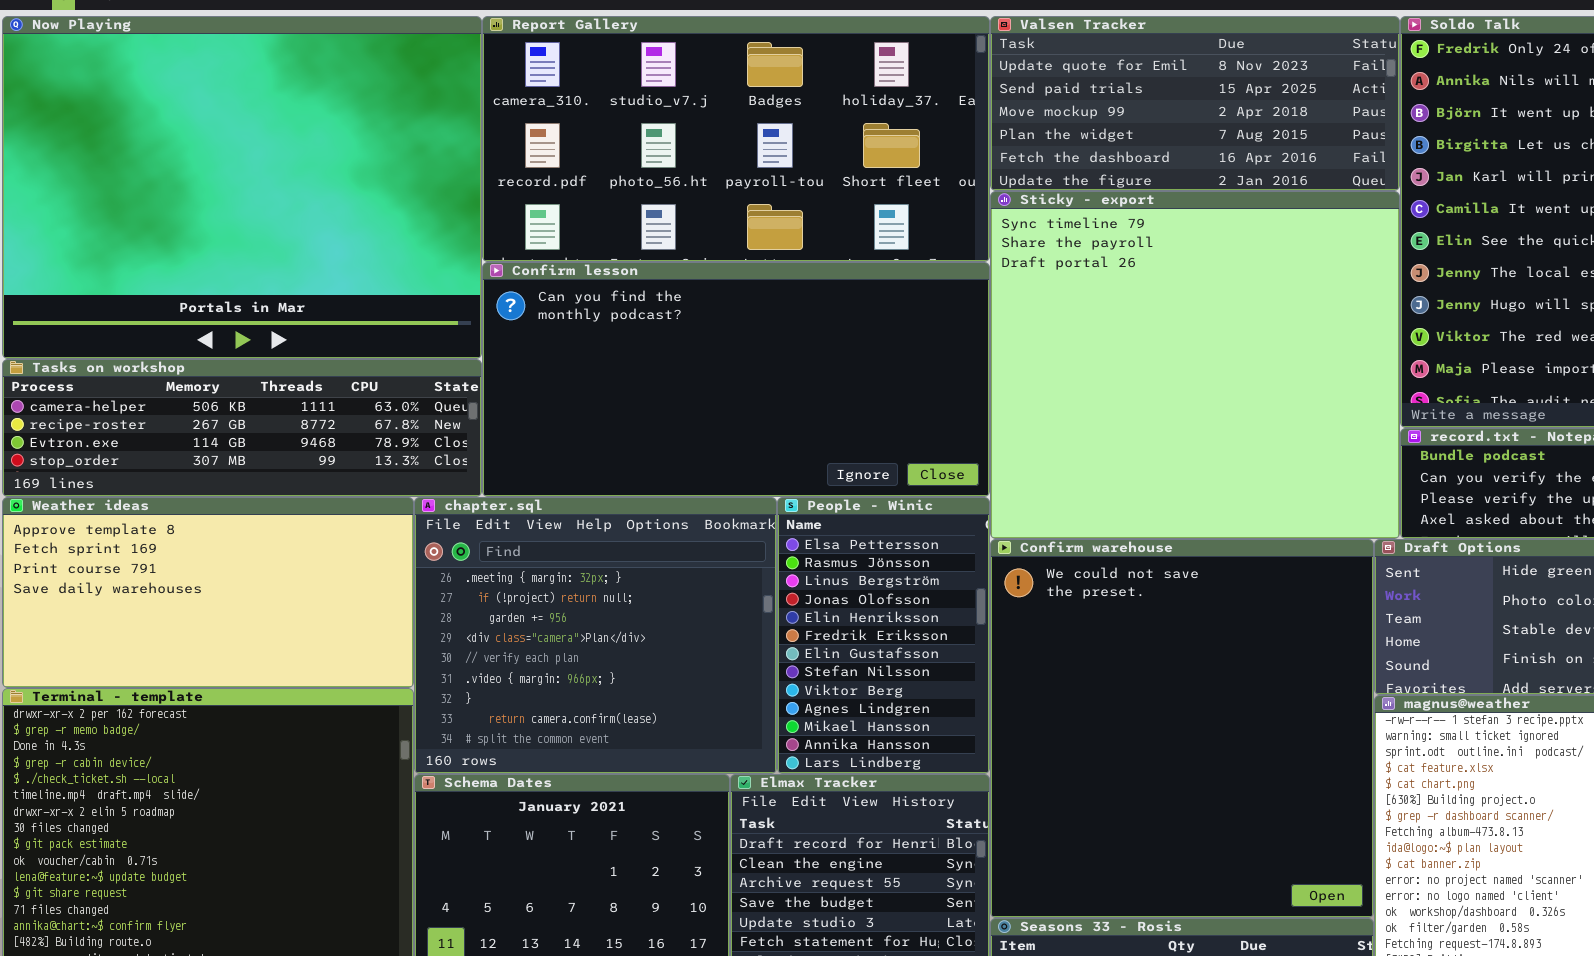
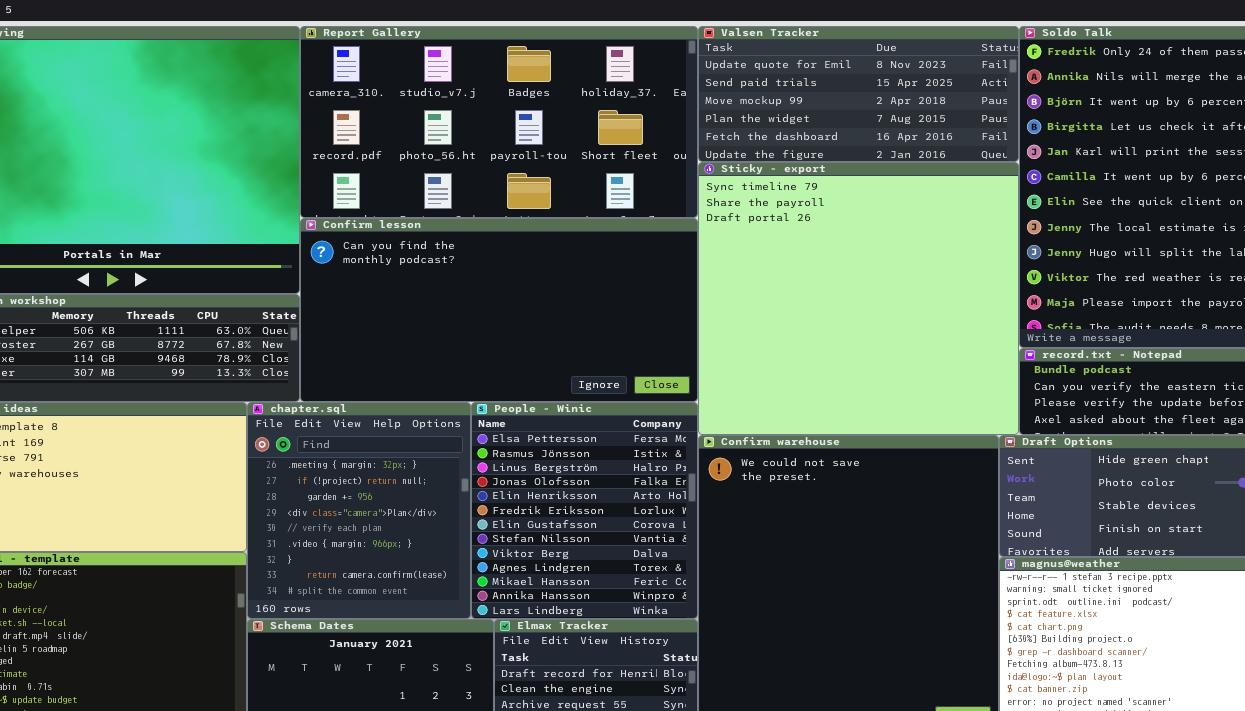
chapter.sql: [414,497,777,774] -> [247,402,471,619], resized
People - Winic: [777,497,990,774] -> [471,402,698,619], resized

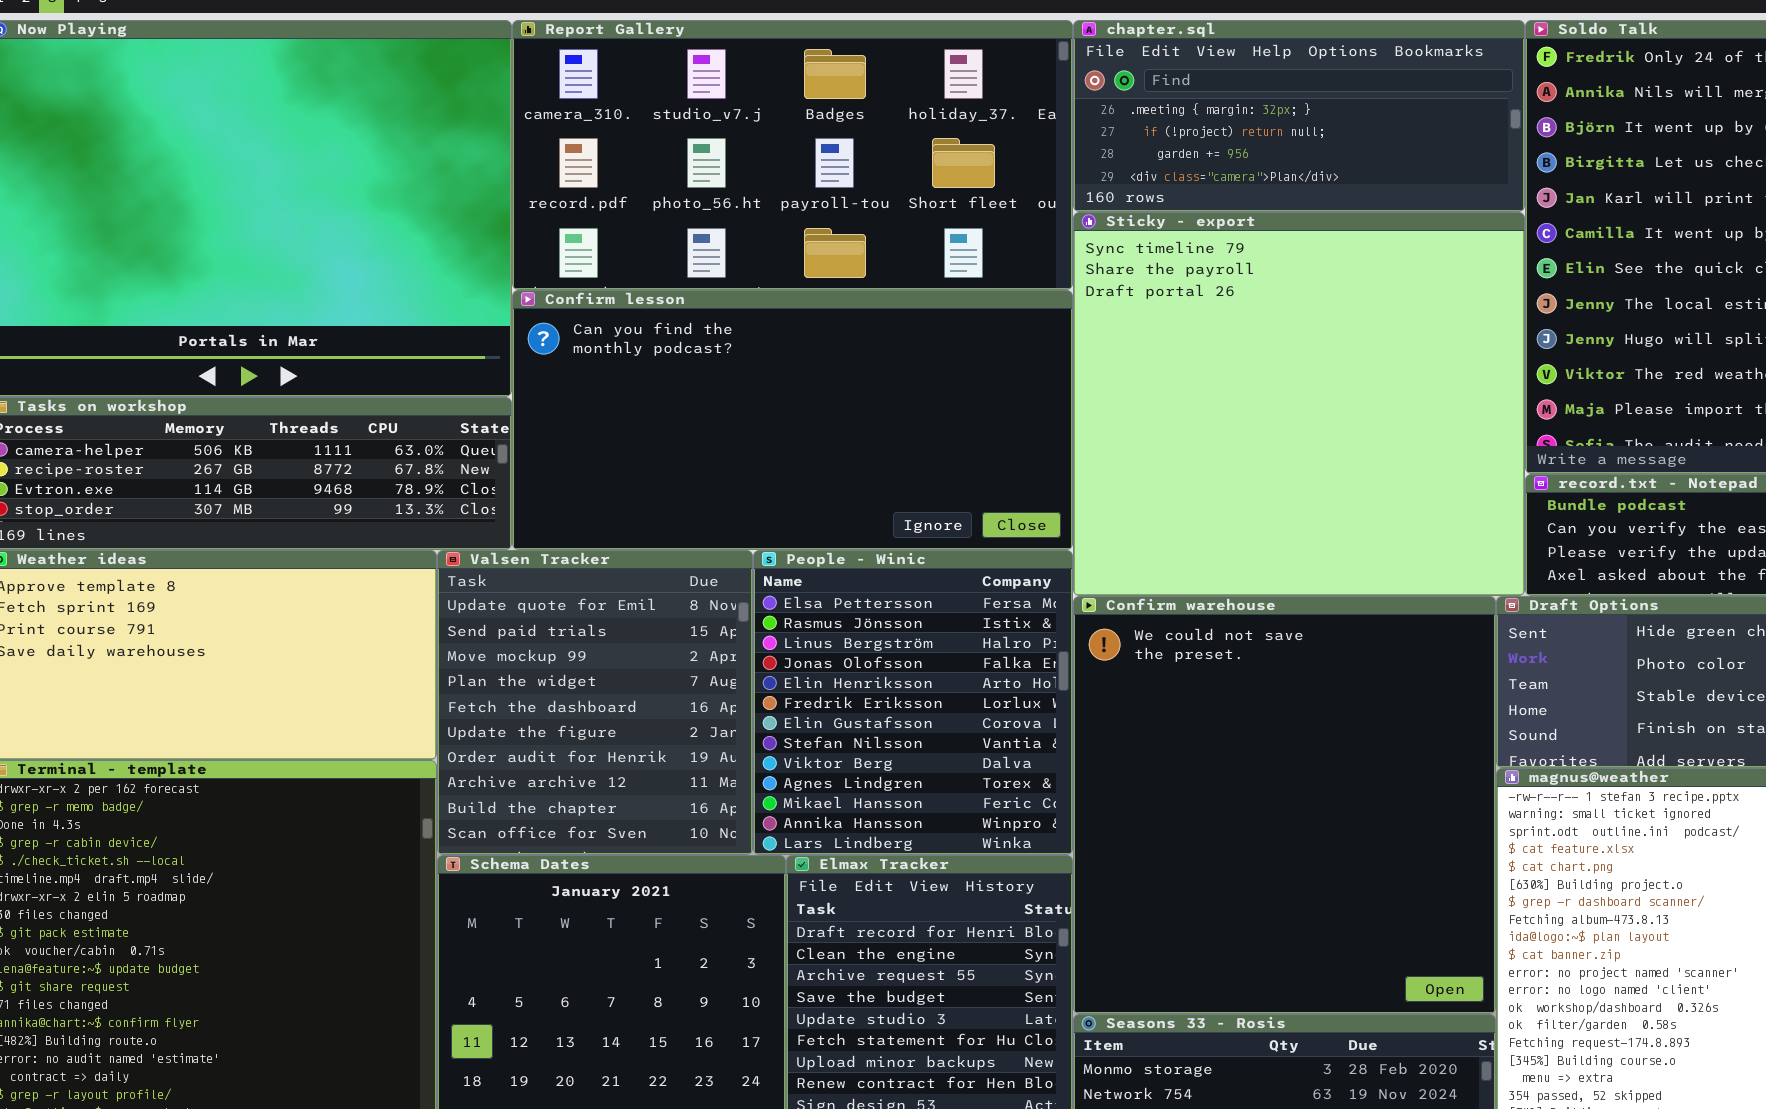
Valsen Tracker: [698,26,1019,162] -> [437,550,753,855], moved, resized
chapter.sql: [247,402,471,619] -> [1073,20,1525,212], moved, resized

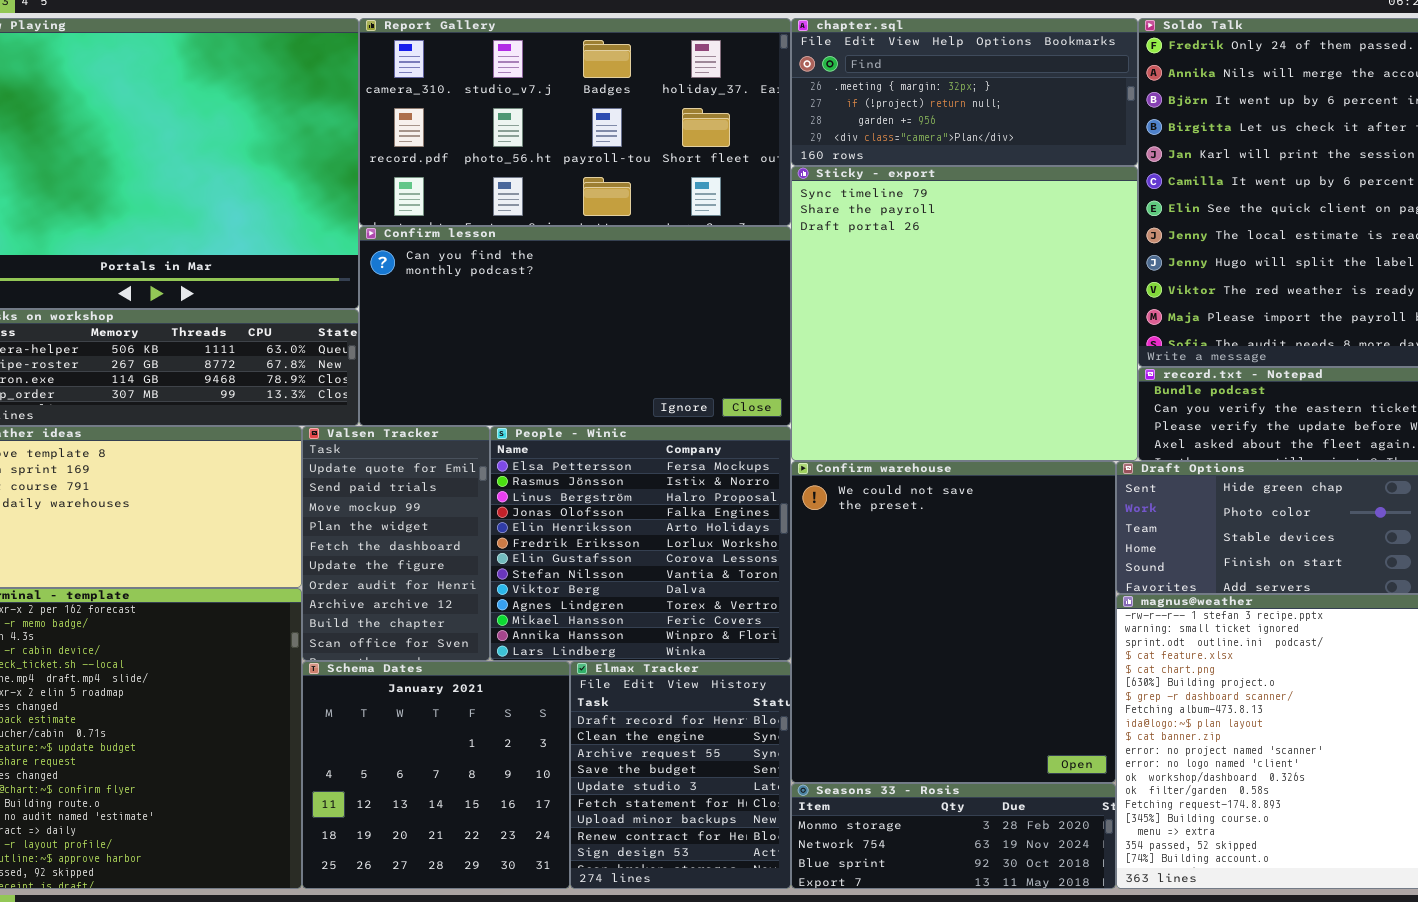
Valsen Tracker: [437,550,753,855] -> [302,426,490,661], resized
People - Winic: [753,550,1073,855] -> [490,426,791,661], resized

